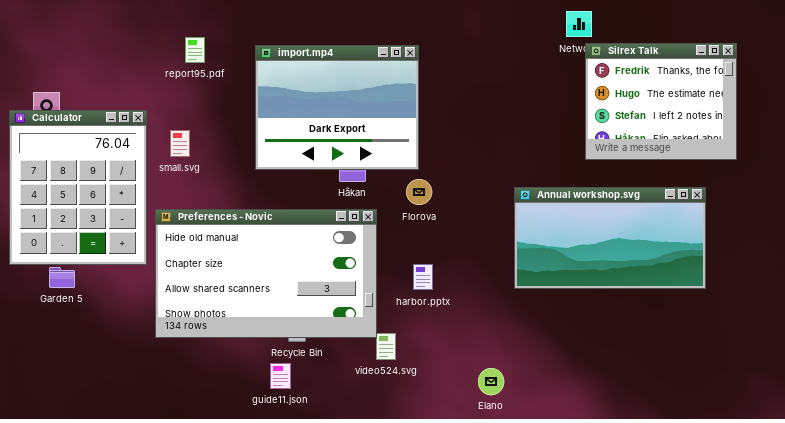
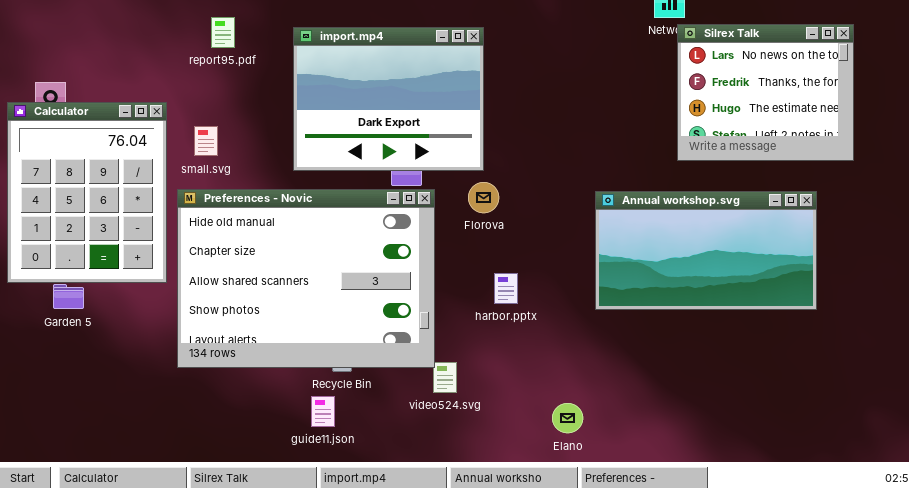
Silrex Talk: [585,43,737,160] -> [677,24,854,161], scrolled up 1 row
Preferences - Novic: [155,209,377,338] -> [177,189,435,368], resized
harbor.pptx: [413,264,433,290] -> [494,273,518,304], moved

